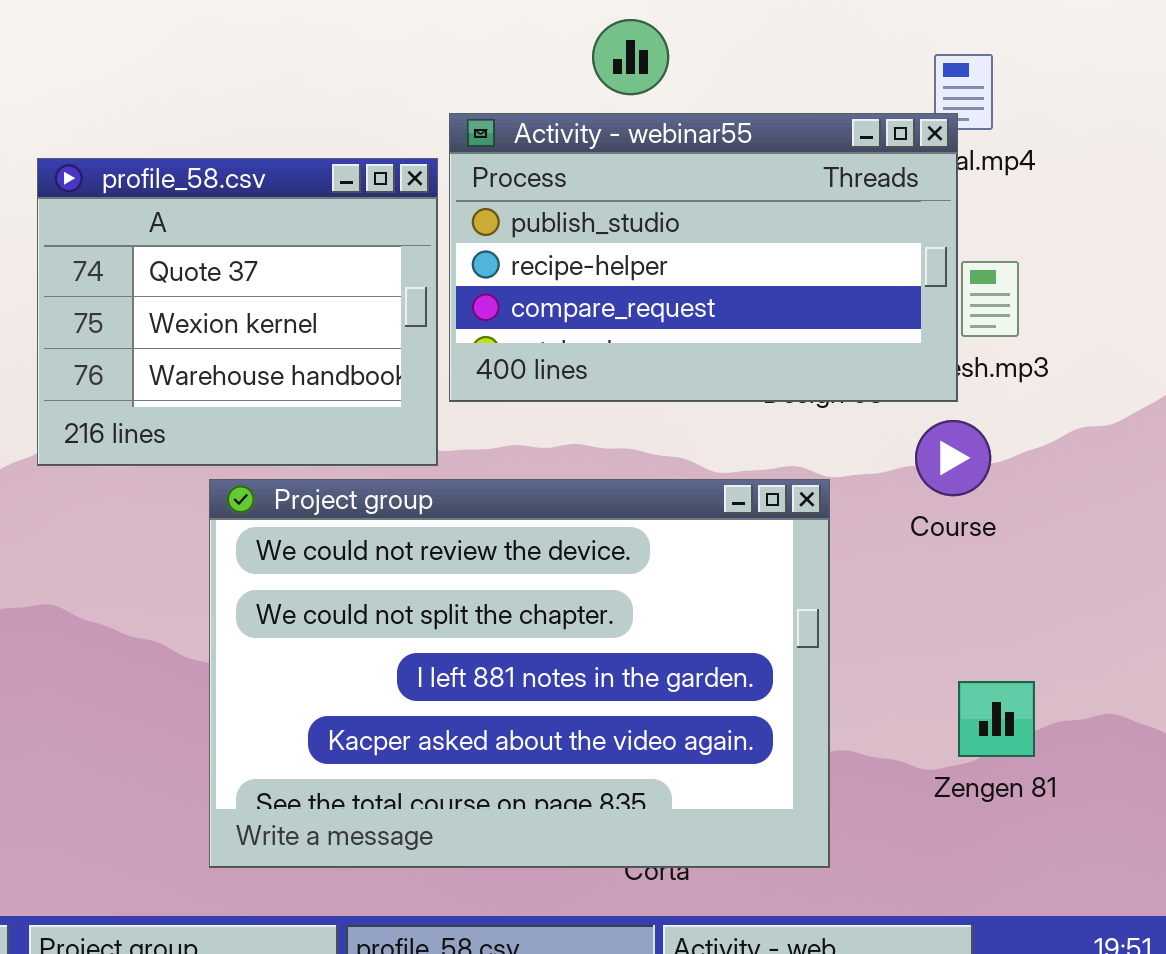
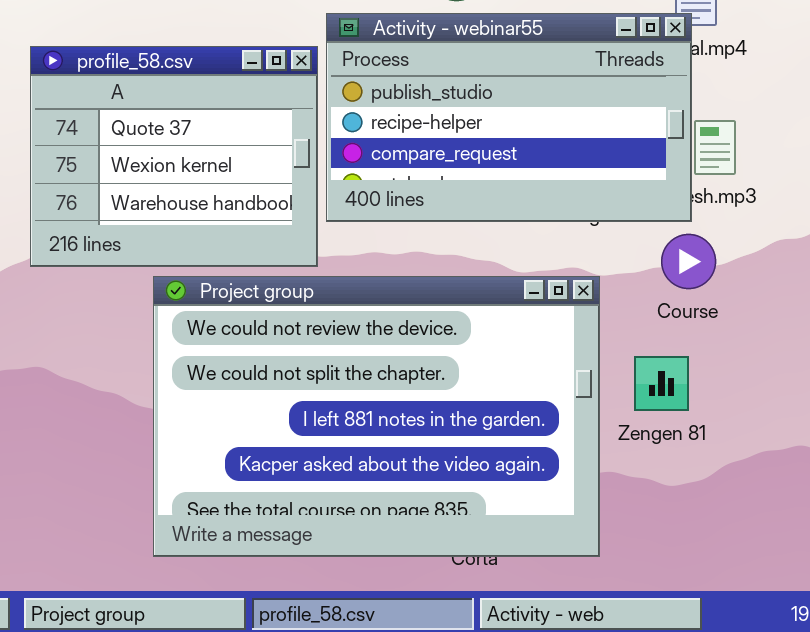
Zengen 81: [958,681,1035,757] -> [634,356,689,411], moved

